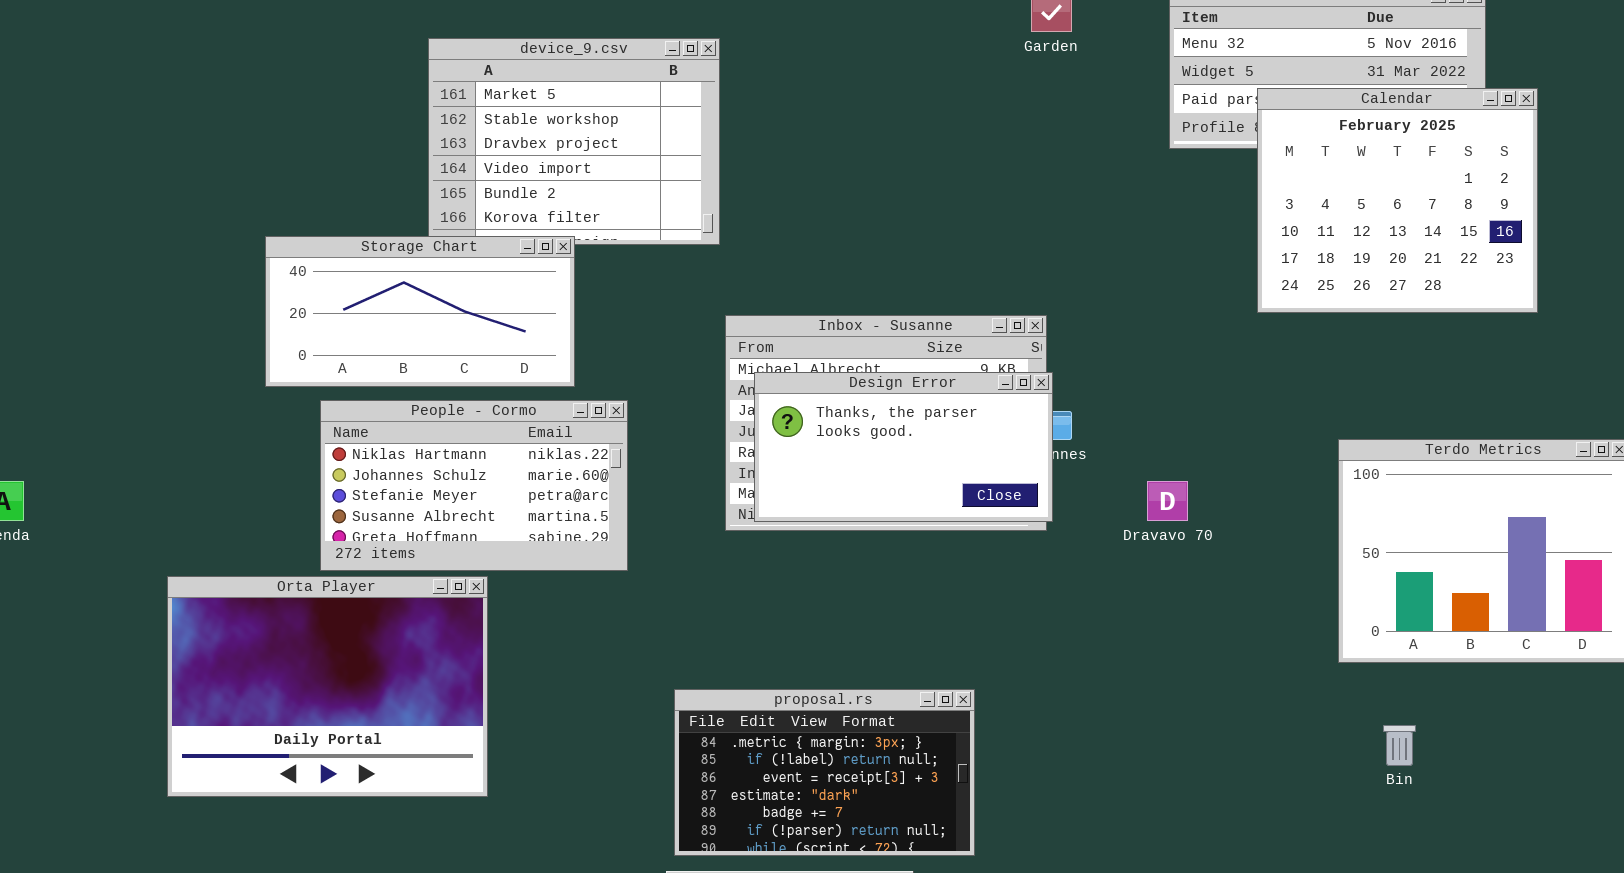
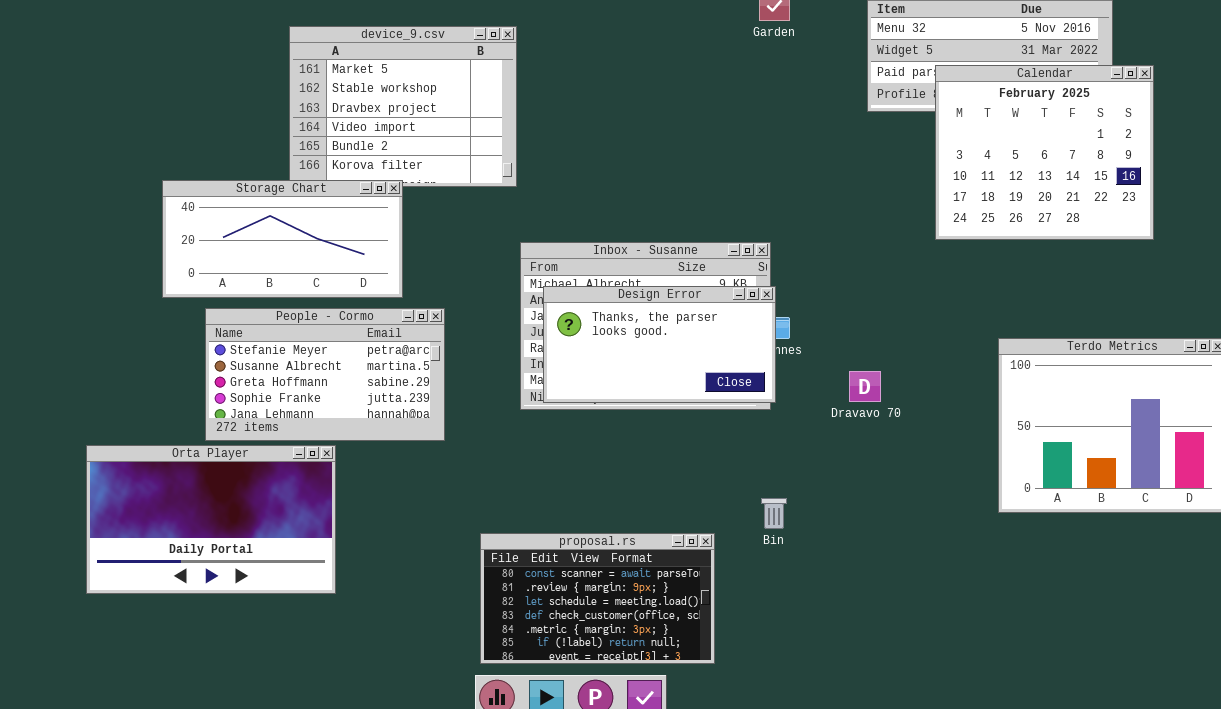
People - Cormo: [320,400,628,571] -> [205,308,445,441], scrolled down 2 rows
Orta Player: [167,576,488,797] -> [86,445,336,594], resized
proposal.rs: [674,689,975,856] -> [480,533,715,664], scrolled up 4 rows
Bin: [1383,725,1416,766] -> [761,498,787,529], moved

